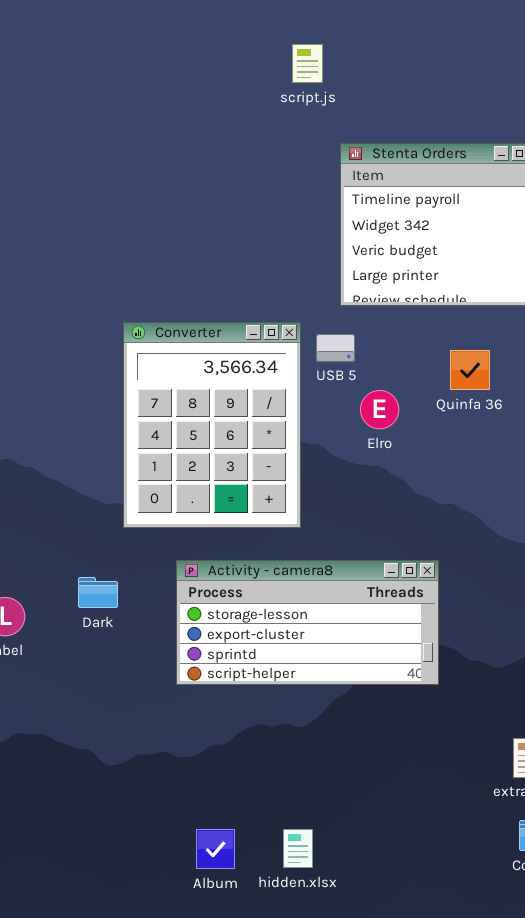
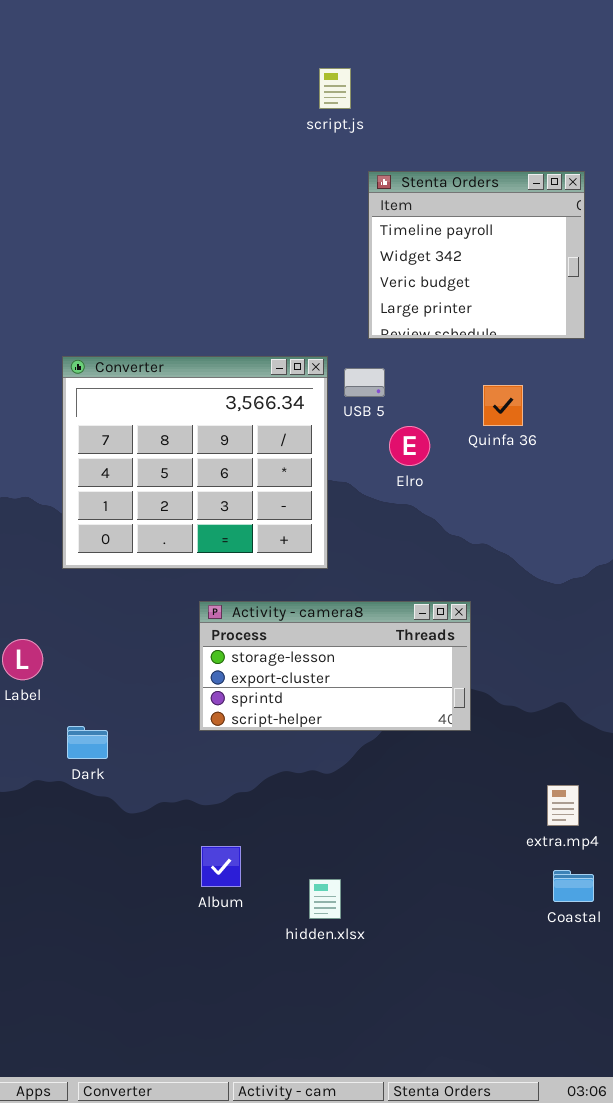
Converter: [123,322,301,528] -> [62,356,328,569], resized
Dark: [78,577,118,608] -> [67,726,108,759], moved
Album: [196,829,235,869] -> [201,846,241,887], moved

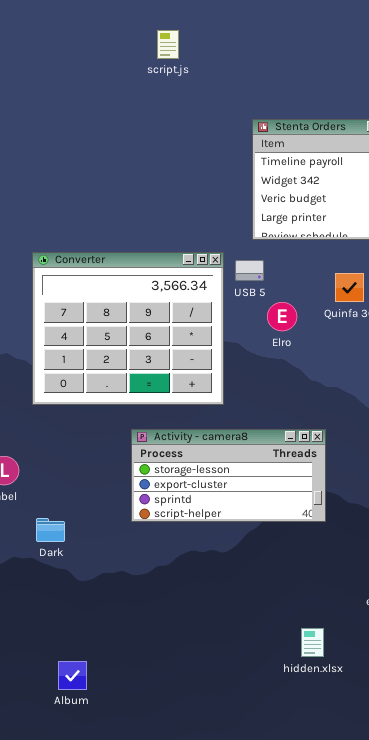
script.js: [319,68,351,109] -> [157,30,179,59], moved
Album: [201,846,241,887] -> [58,661,87,690], moved
hidden.xlsx: [309,879,341,919] -> [301,628,324,657], moved

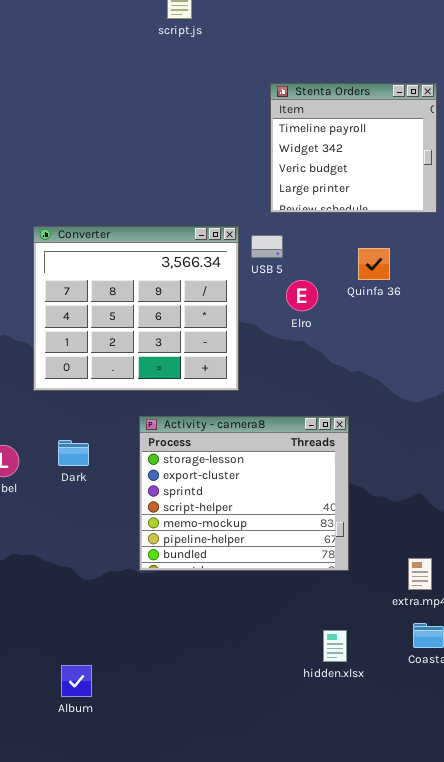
Activity - camera8: [131,429,326,522] -> [139,416,349,571], resized
Dark: [36,518,65,542] -> [58,440,89,466], moved

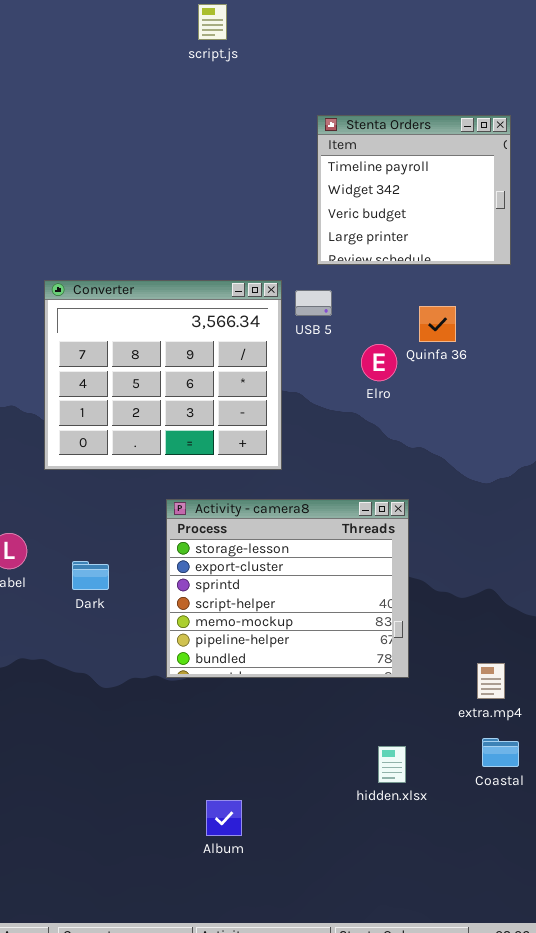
Elro: [286,280,318,311] -> [361,344,397,381], moved
Dark: [58,440,89,466] -> [72,561,109,590], moved
Album: [61,665,92,697] -> [206,800,242,836], moved

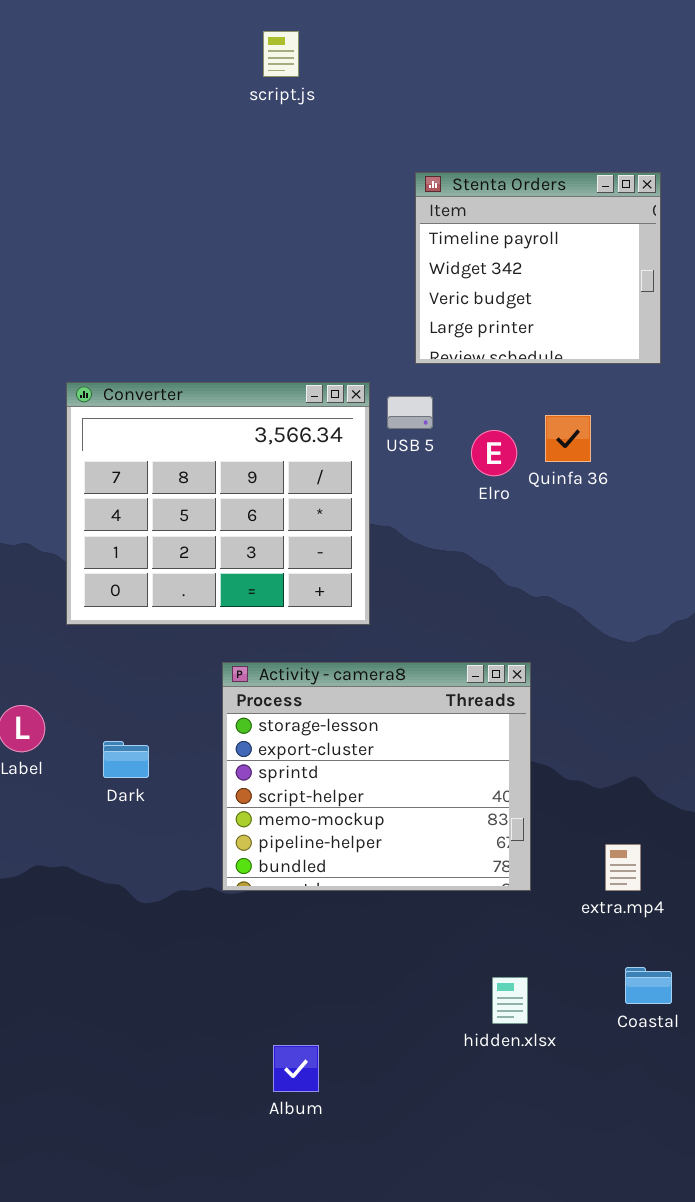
Elro: [361,344,397,381] -> [471,430,517,476], moved
extra.mp4: [477,663,505,699] -> [605,844,641,891], moved

